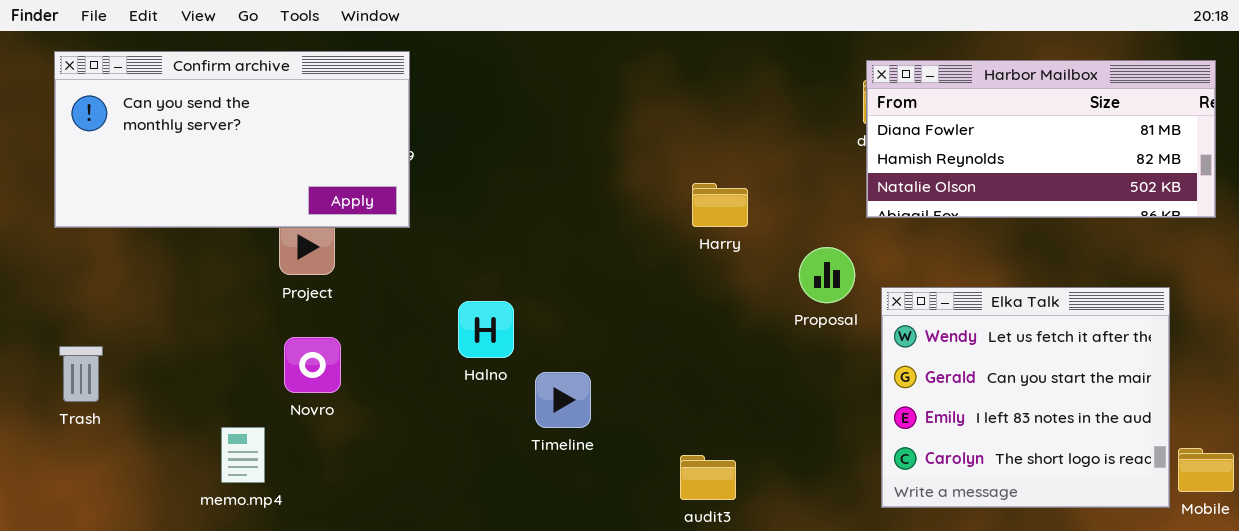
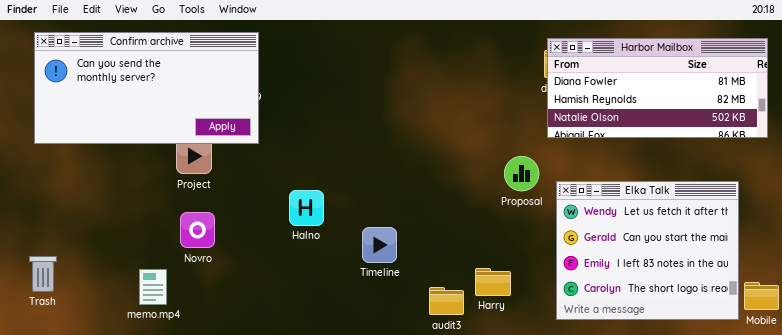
Harry: [692,183,748,227] -> [475,268,511,296], moved
Trash: [59,346,103,402] -> [29,256,57,292], moved
Timeline: [535,372,591,428] -> [362,227,397,263], moved

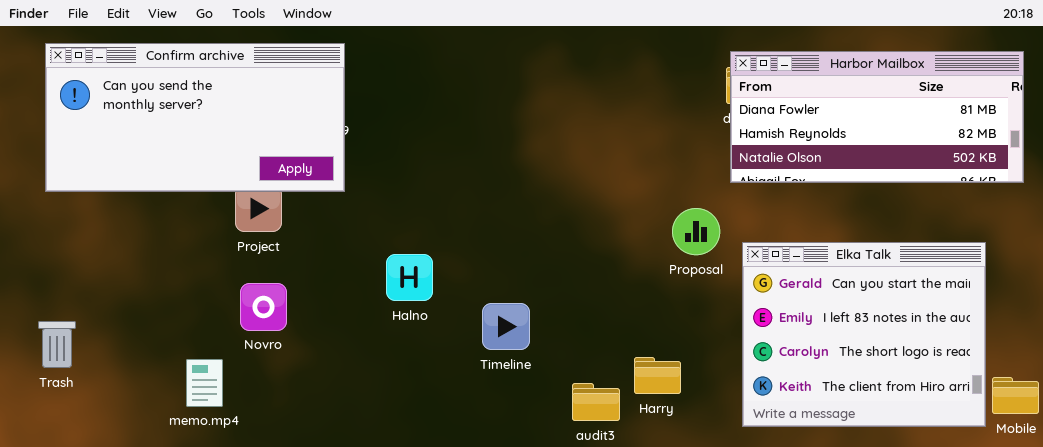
Elka Talk: [556,181,739,320] -> [742,242,986,427], scrolled down 1 row
Trash: [29,256,57,292] -> [38,321,76,368], moved

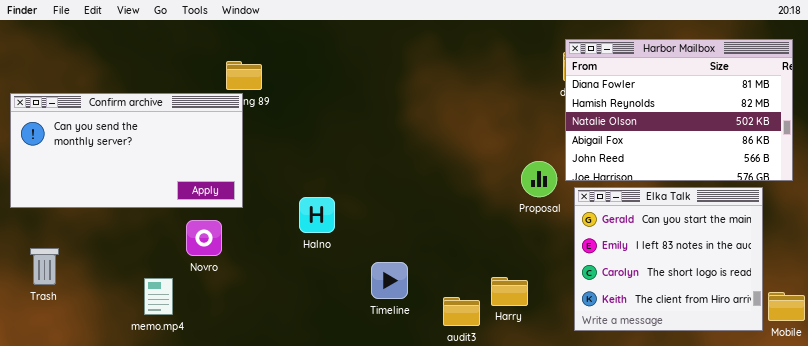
Confirm archive: [45,43,345,192] -> [10,93,243,208], moved
Harbor Mailbox: [730,51,1024,183] -> [565,39,793,181], resized
Timeline: [482,303,530,350] -> [371,262,408,299], moved

